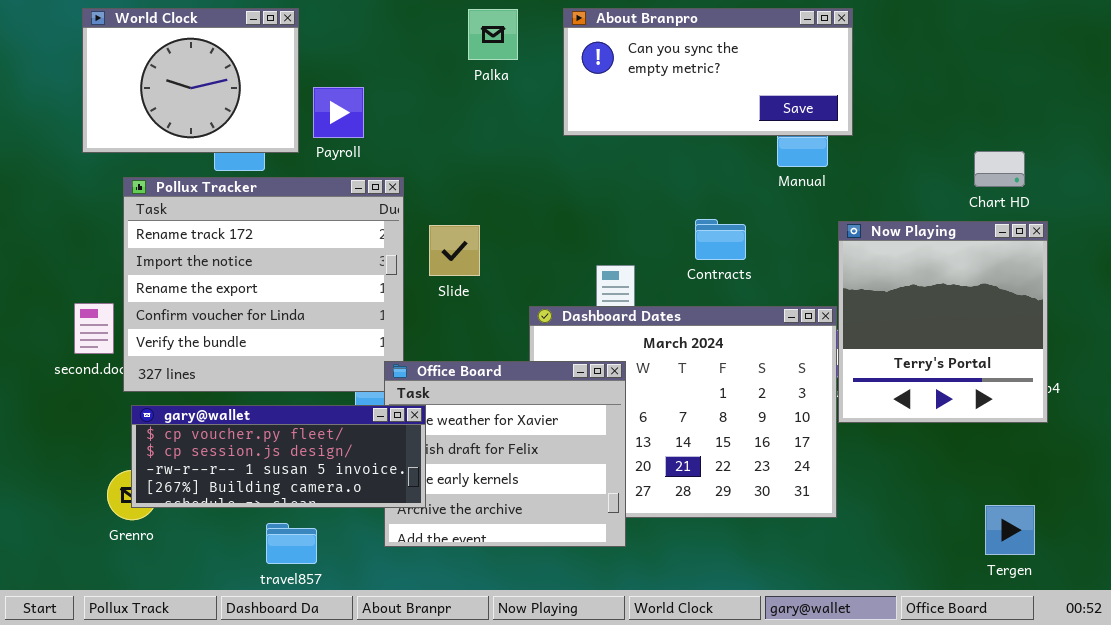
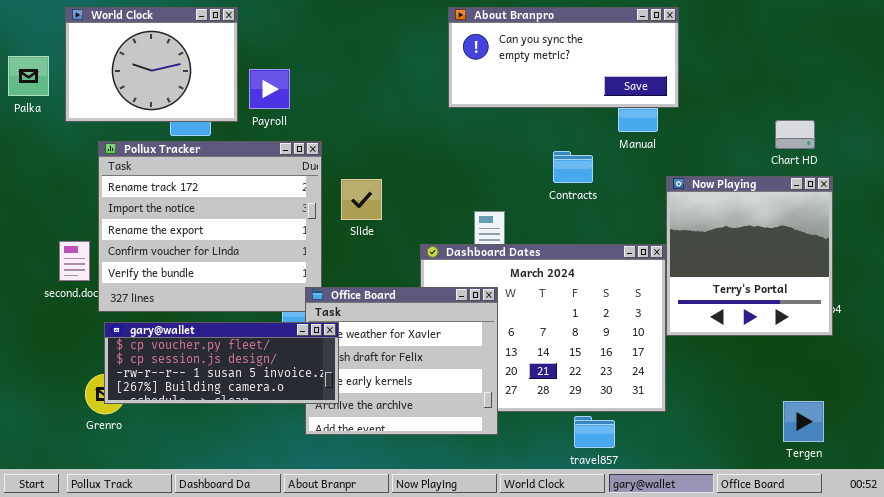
Palka: [468,9,518,60] -> [8,56,49,96], moved
Contracts: [695,219,746,260] -> [553,151,593,183], moved
travel857: [266,523,317,564] -> [574,416,615,448], moved

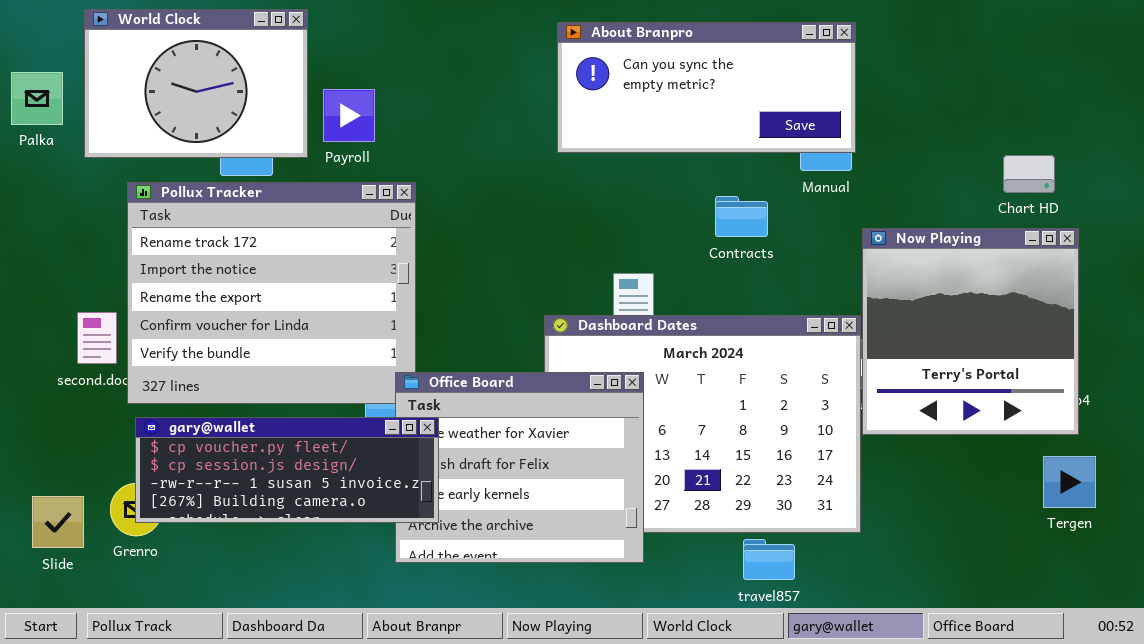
About Branpro: [448,7,679,108] -> [557,22,856,153], moved
Slide: [341,179,382,220] -> [32,496,84,548], moved
Tergen: [783,401,824,442] -> [1043,456,1096,508], moved

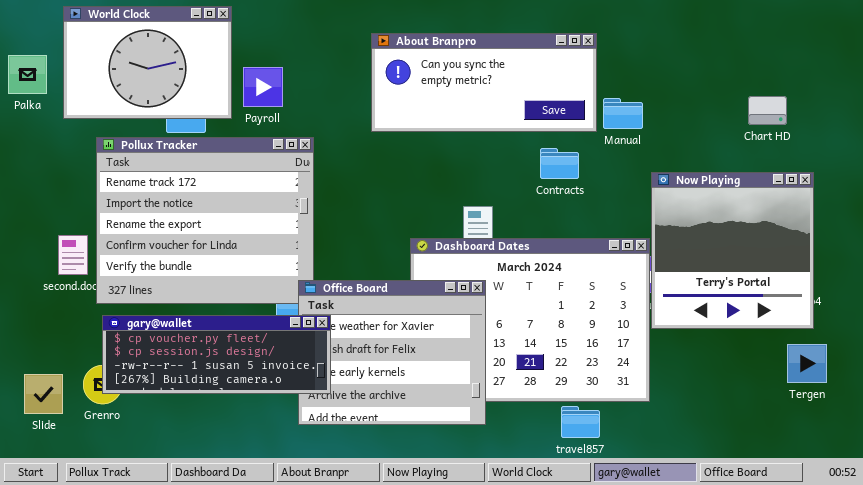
About Branpro: [557,22,856,153] -> [371,33,597,132], moved
Chart HD: [1003,155,1055,193] -> [748,96,787,125], moved

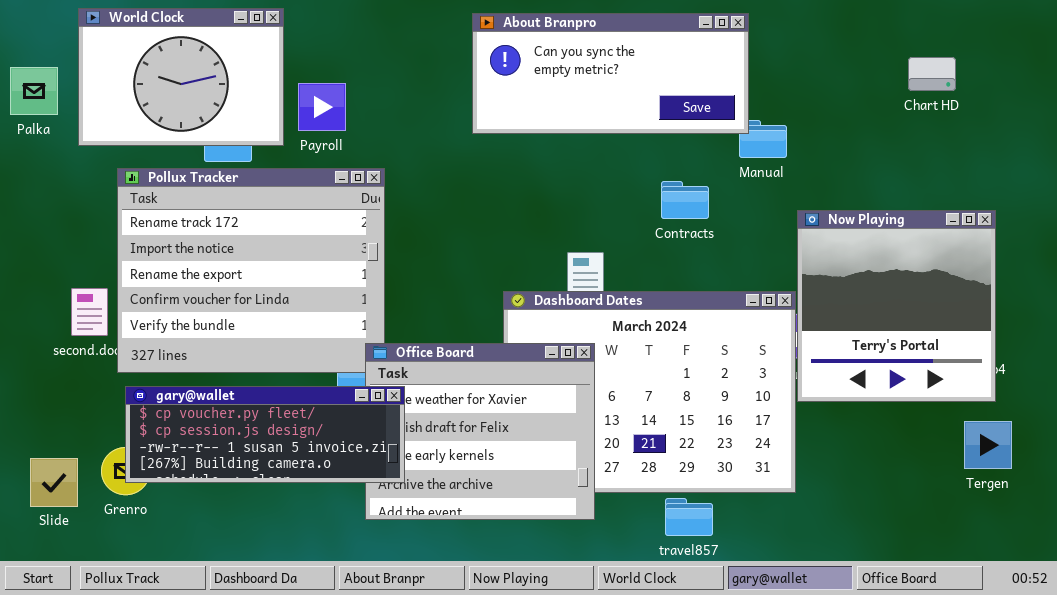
About Branpro: [371,33,597,132] -> [472,13,749,134], moved
Chart HD: [748,96,787,125] -> [908,57,956,91], moved
travel857: [561,406,600,438] -> [665,498,713,536], moved

